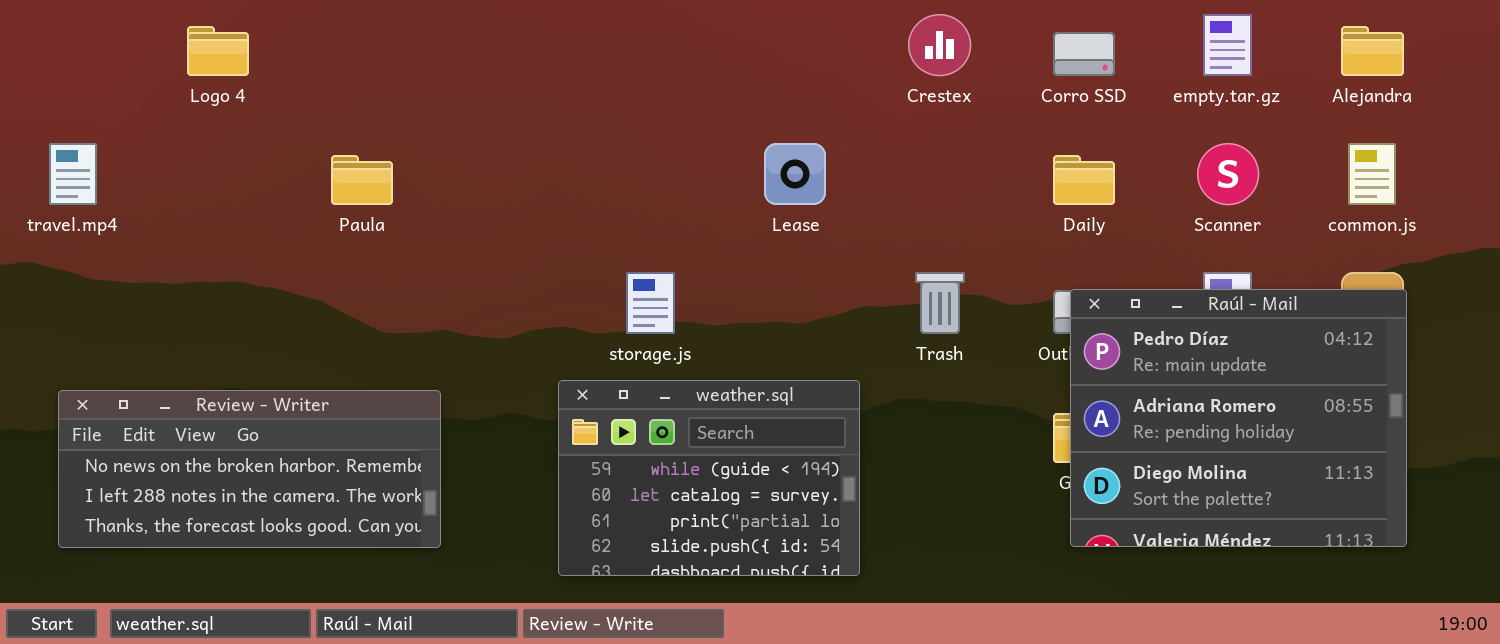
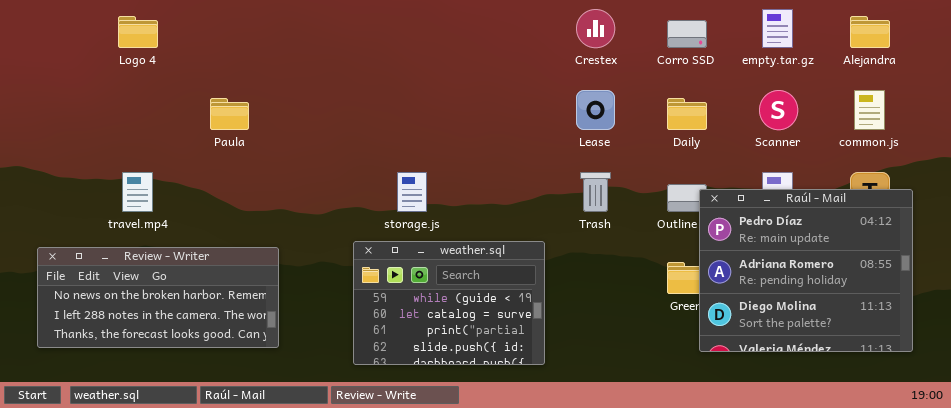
travel.mp4: [49,143,97,205] -> [122,172,153,212], moved
Lease: [764,143,826,205] -> [576,90,615,130], moved
Raúl - Mail: [1070,289,1407,547] -> [699,189,913,352], moved

